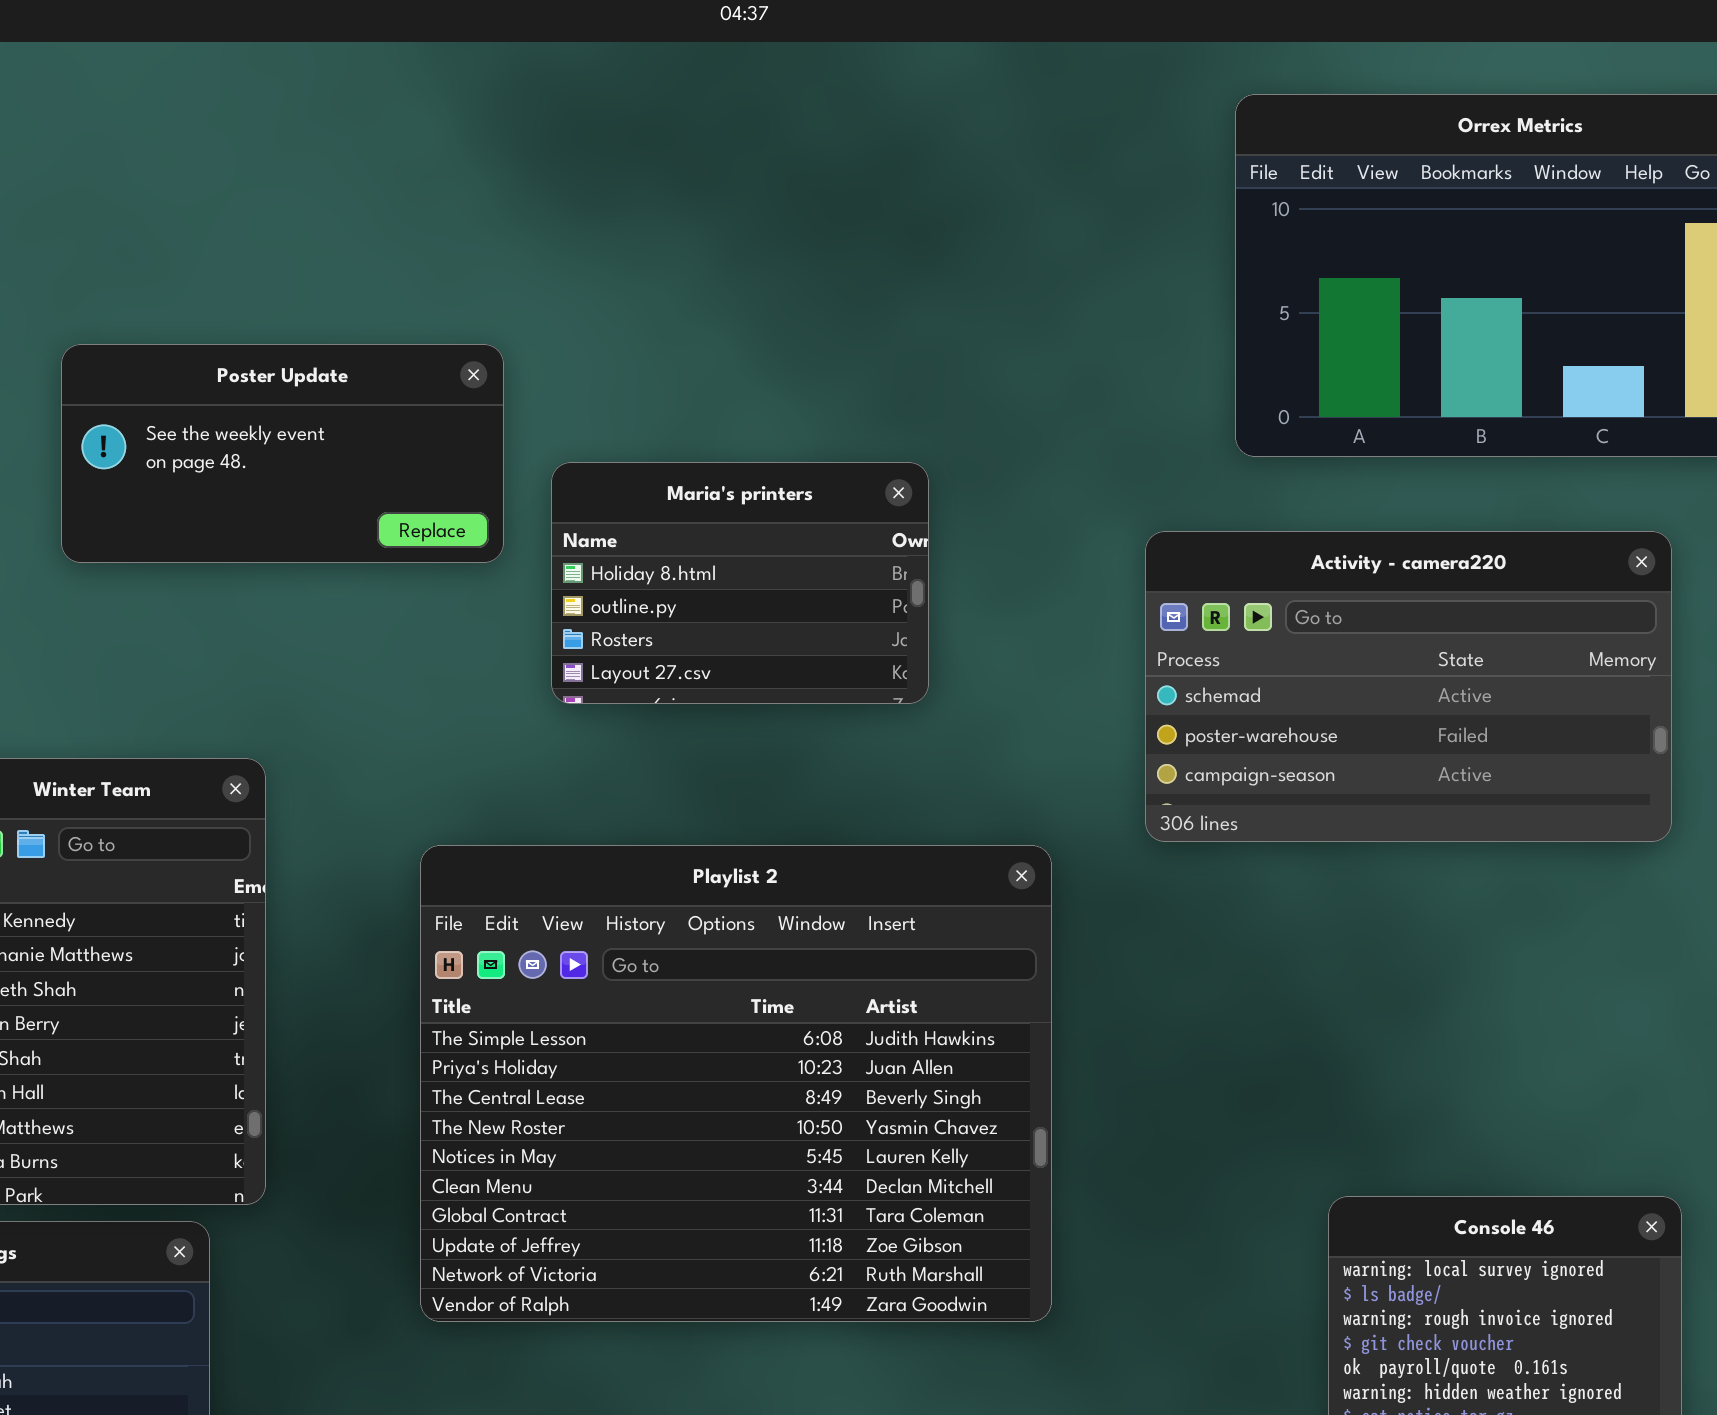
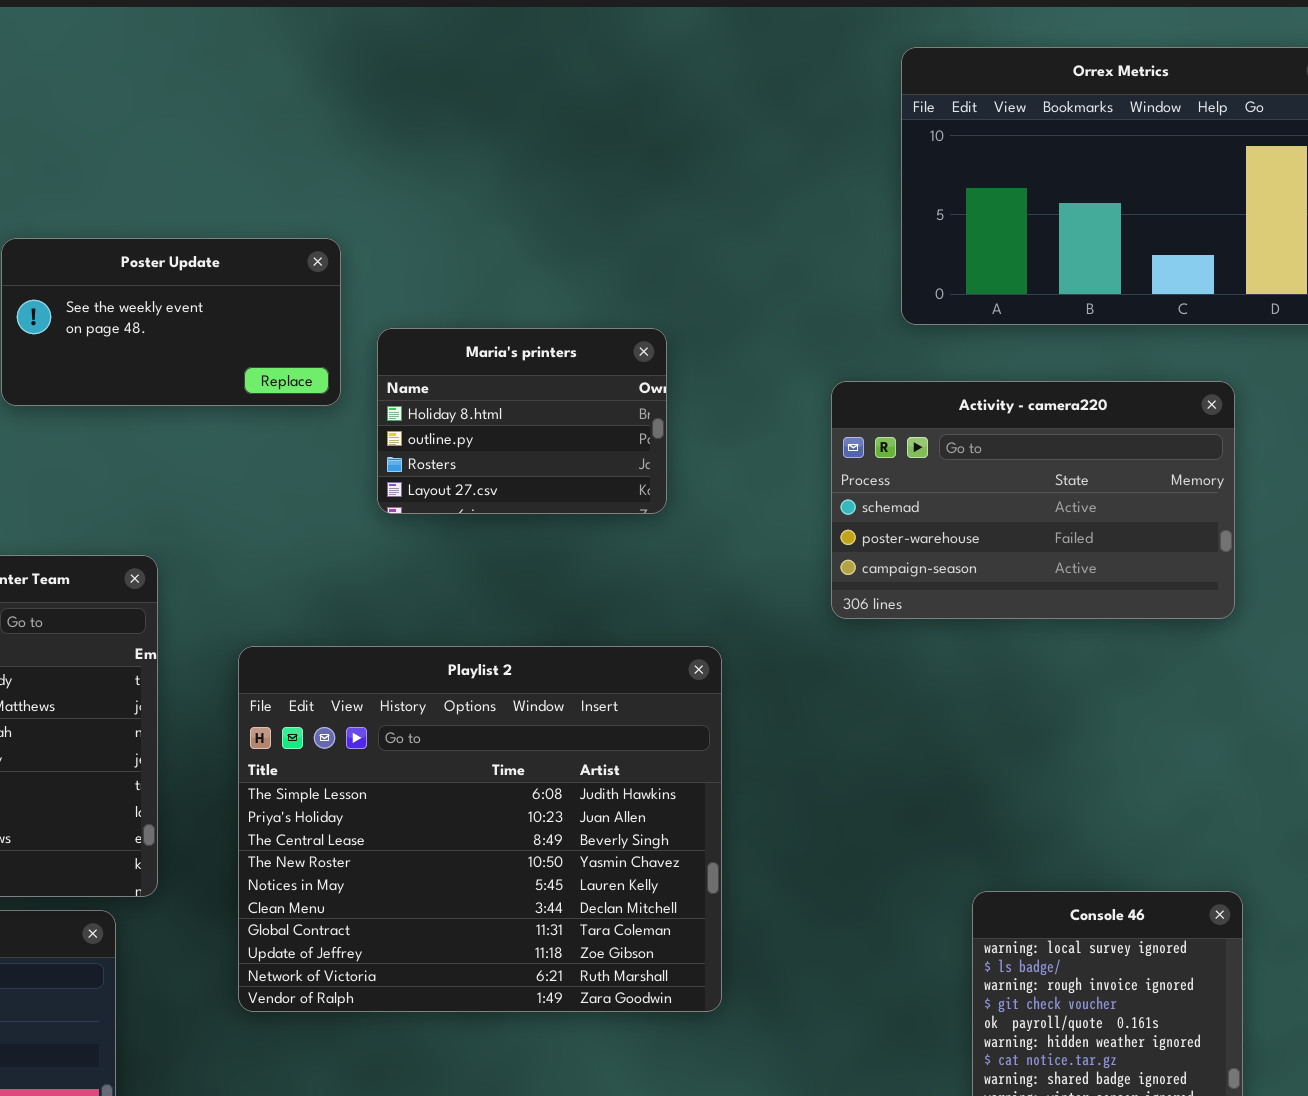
Playlist 2: [420,845,1052,1322] -> [238,646,722,1012], moved

